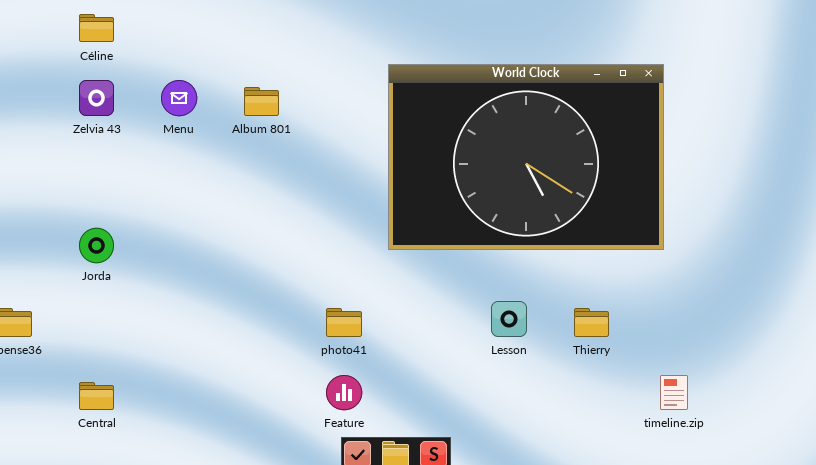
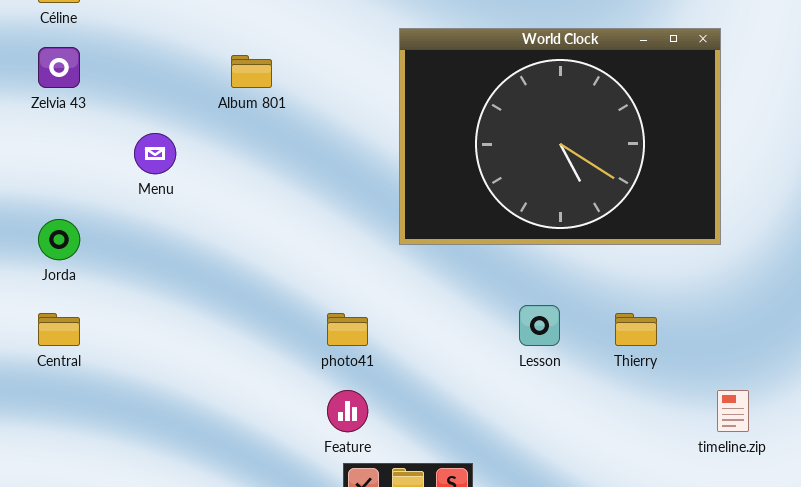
Menu: [161,80,197,116] -> [134,133,176,174], moved
Central: [79,382,114,410] -> [38,313,80,346], moved

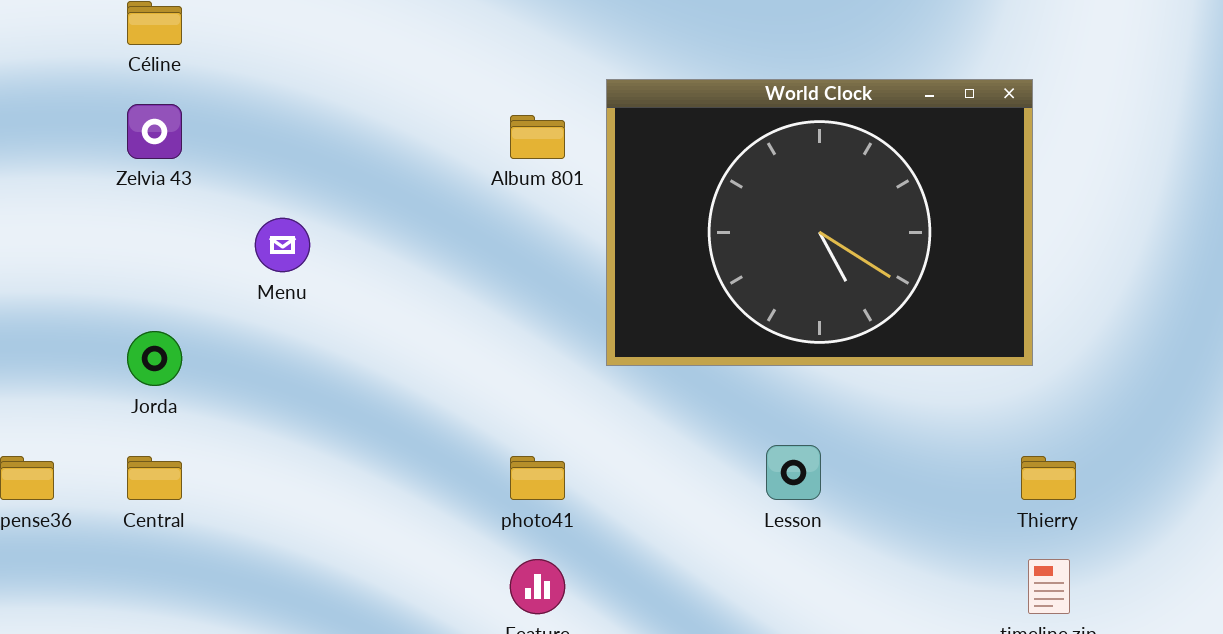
Album 801: [231,55,272,88] -> [510,115,565,159], moved
Thierry: [615,313,657,346] -> [1021,456,1076,500], moved

